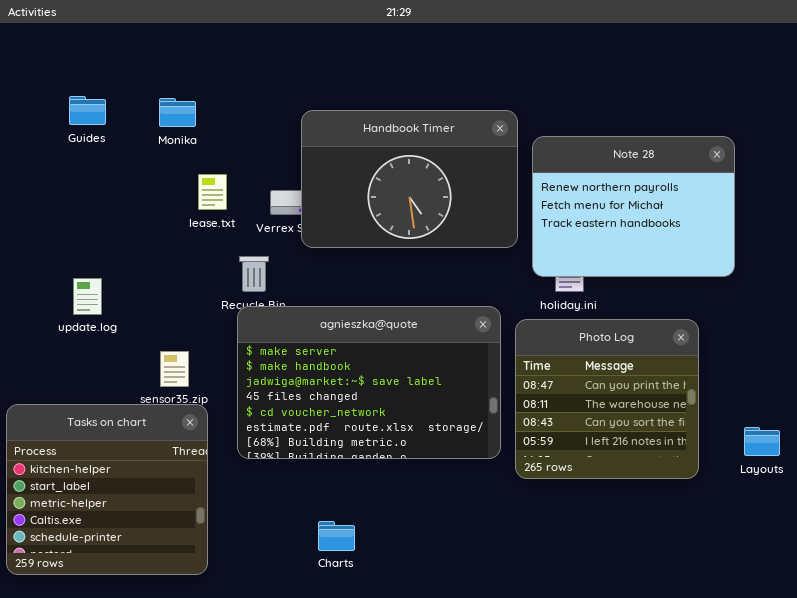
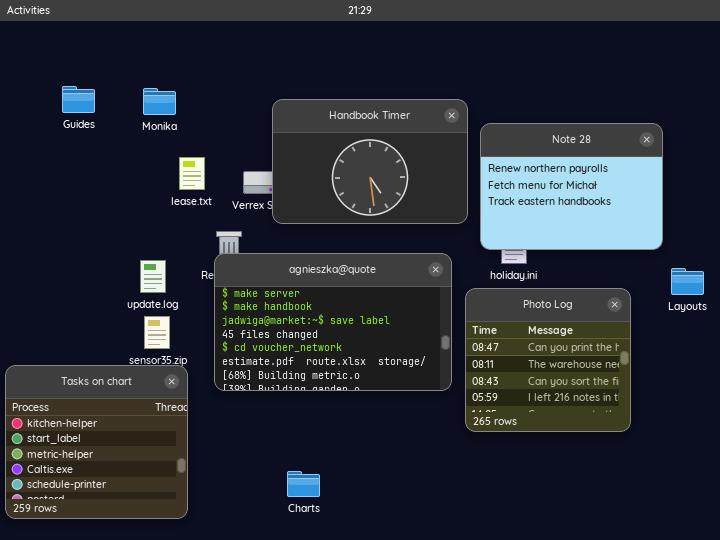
update.log: [73,278,102,315] -> [140,260,166,293], moved
agnieszka@quote: [237,306,501,459] -> [214,253,452,391], moved
Layouts: [744,427,780,456] -> [671,268,704,295], moved

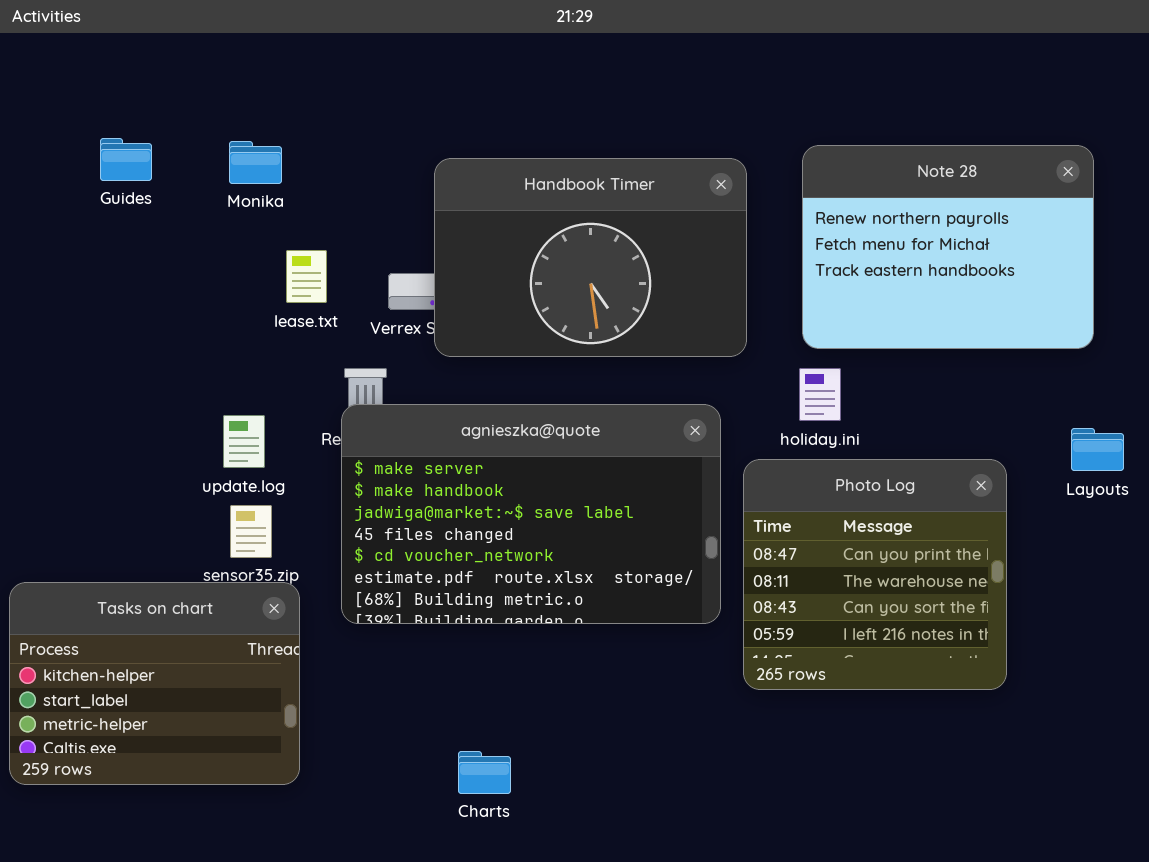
Note 28: [480,123,663,250] -> [802,145,1094,349], moved
Tasks on chart: [5,365,188,519] -> [9,582,300,785], resized

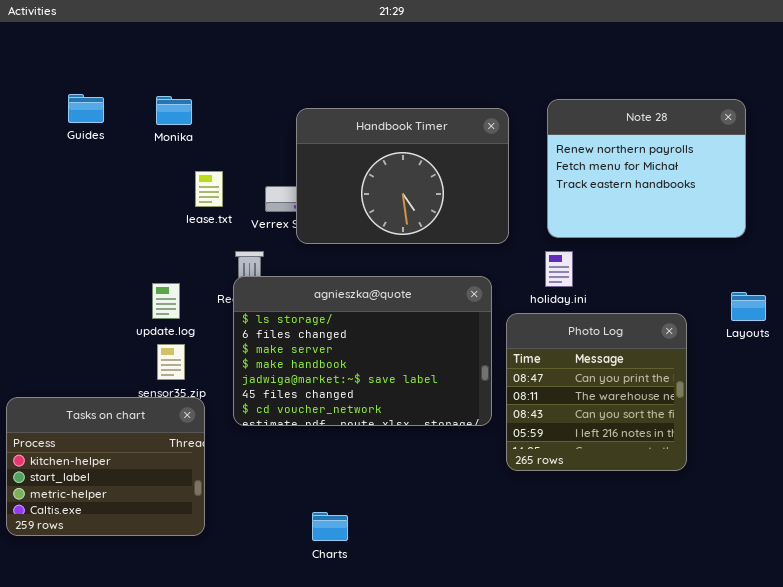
agnieszka@quote: [341,404,721,624] -> [233,276,492,426], scrolled up 2 rows

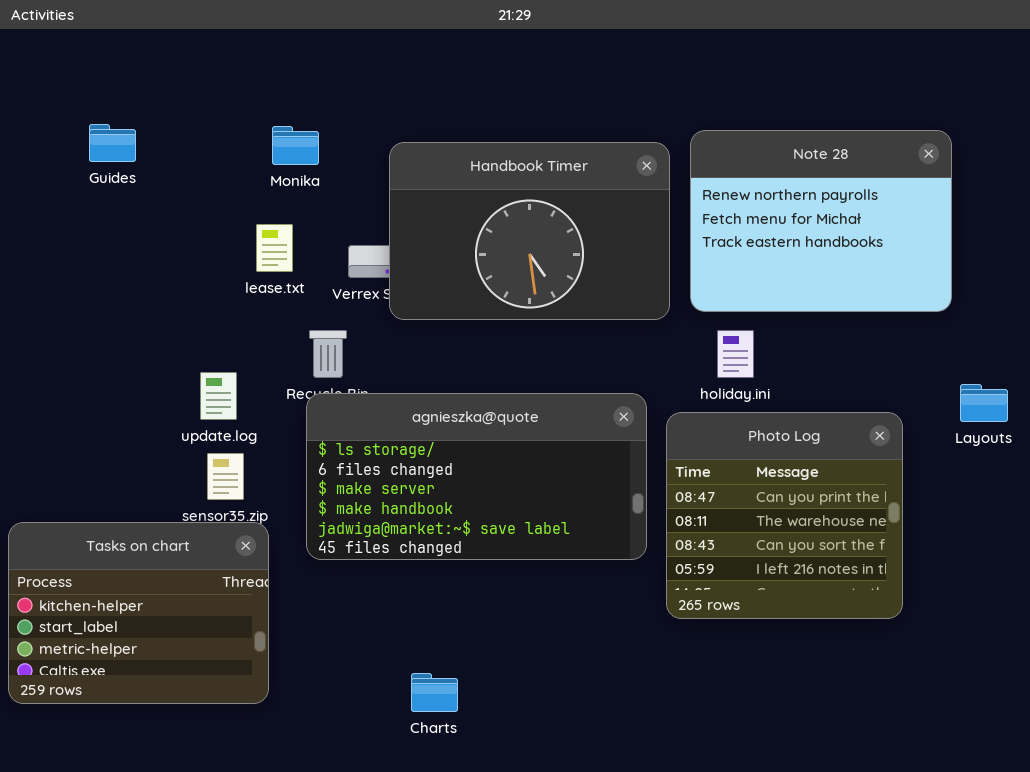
Monika: [156,96,192,125] -> [272,126,319,165], moved
Note 28: [547,99,746,238] -> [690,130,952,312], moved
agnieszka@quote: [233,276,492,426] -> [306,393,647,560], resized

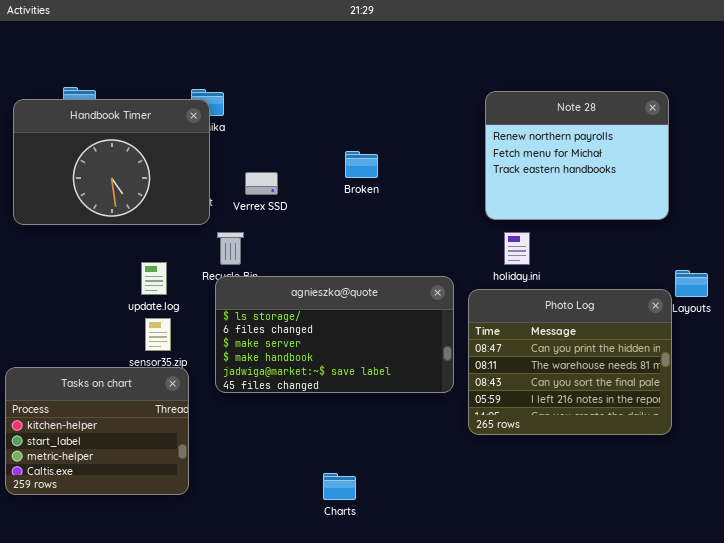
Handbook Timer: [389,142,670,320] -> [13,99,210,225], moved
Photo Log: [666,412,903,619] -> [468,289,672,435], resized
Charts: [411,673,458,712] -> [323,473,356,500], moved

